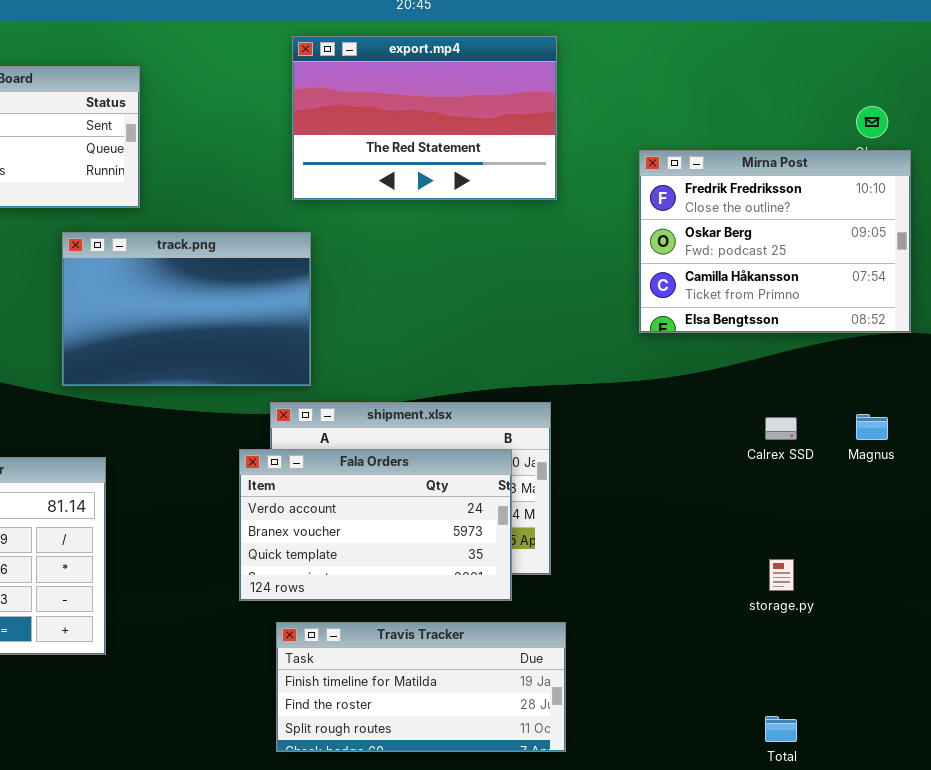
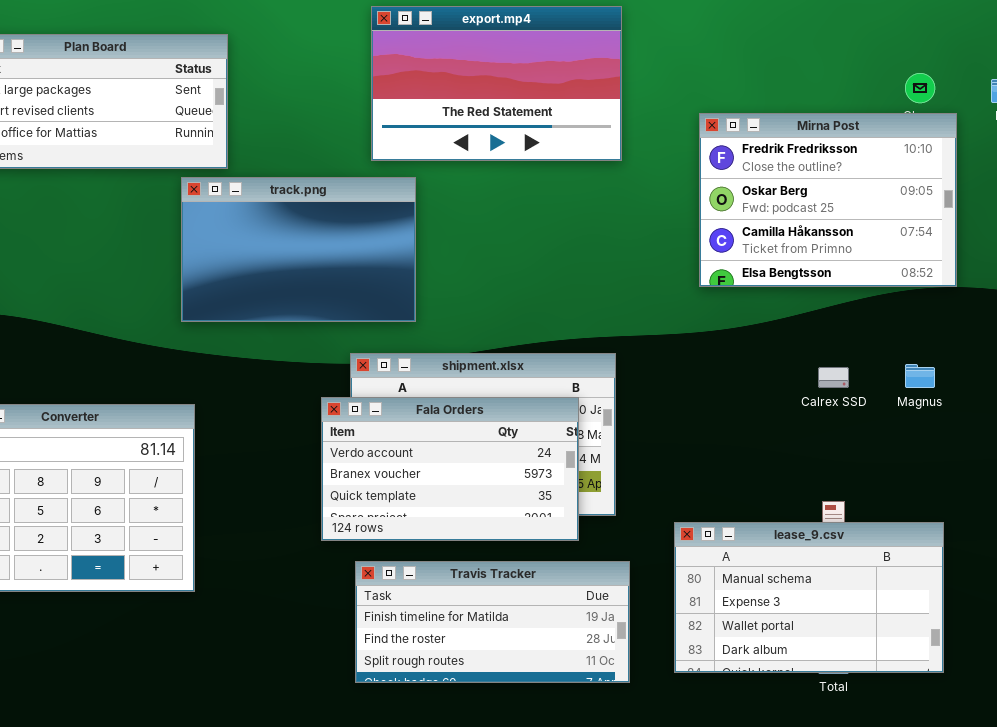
track.png: [62,232,311,386] -> [181,177,416,322], moved
lease_9.csv: none -> [674,522,944,673], opened

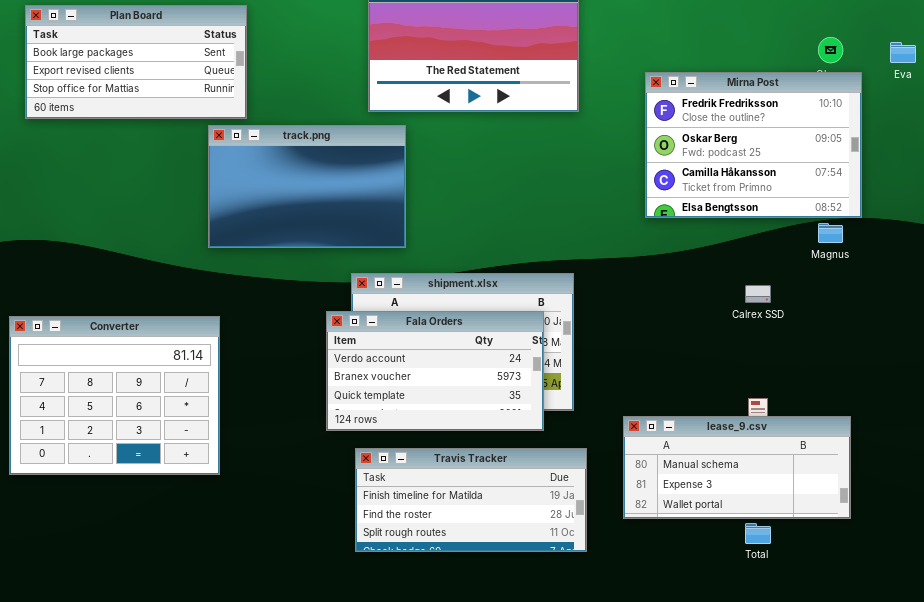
Magnus: [905,364,935,388] -> [818,223,843,243], moved
lease_9.csv: [674,522,944,673] -> [623,416,851,519], resized

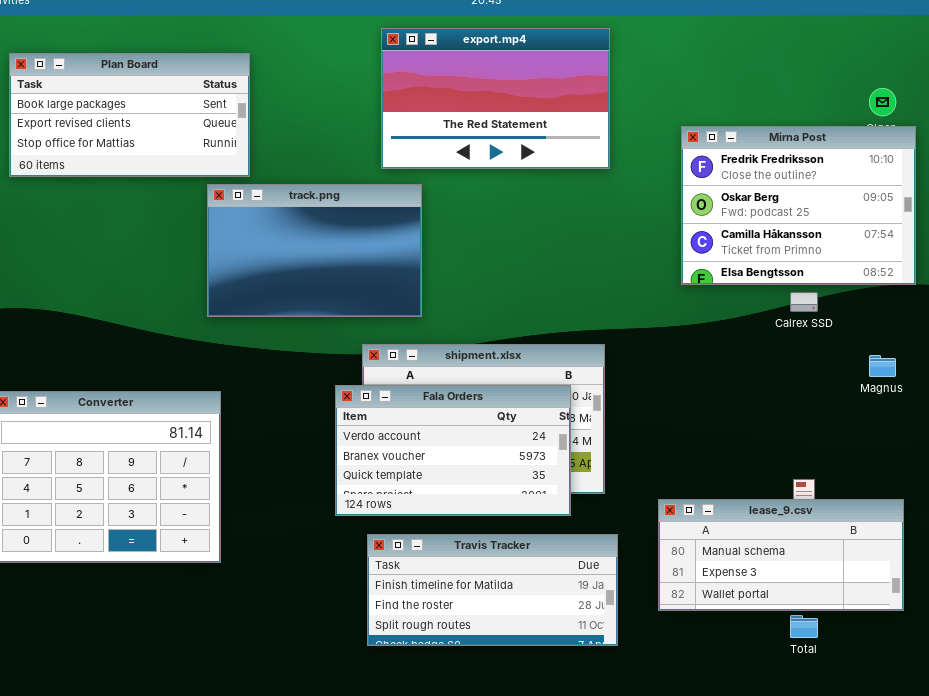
Magnus: [818,223,843,243] -> [869,355,896,377], moved
Calrex SSD: [745,285,771,303] -> [790,292,818,312], moved

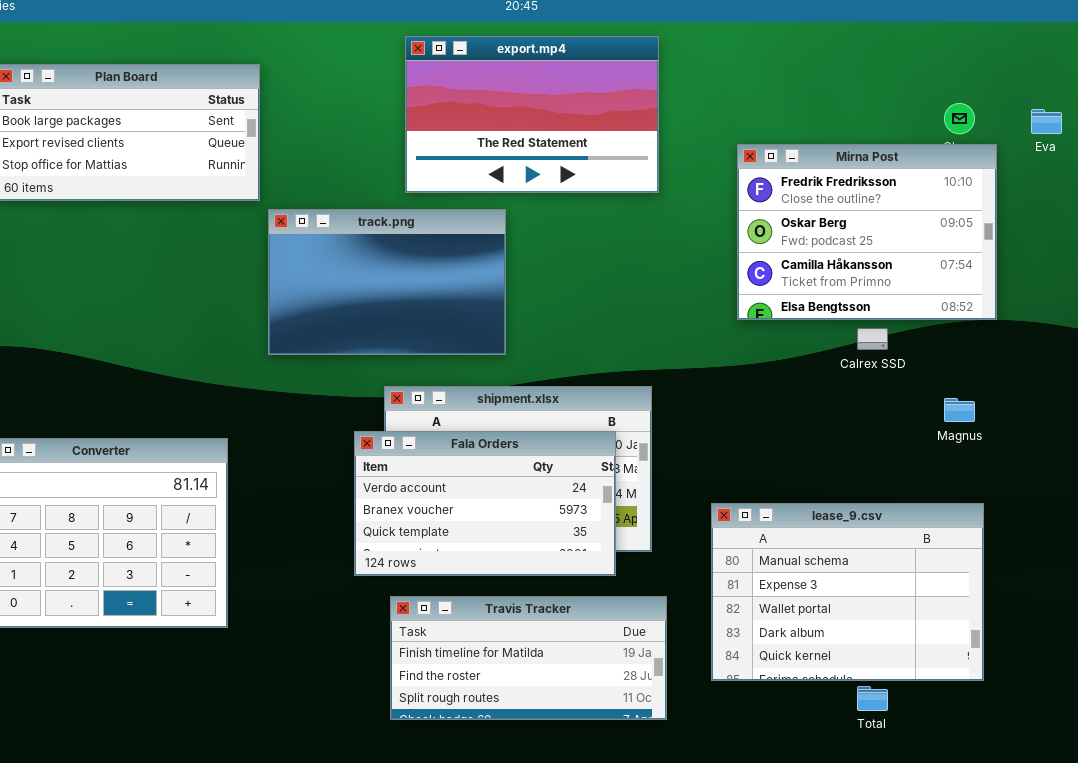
track.png: [207,184,422,317] -> [268,209,506,355], moved
lease_9.csv: [658,499,904,611] -> [711,503,984,681], resized

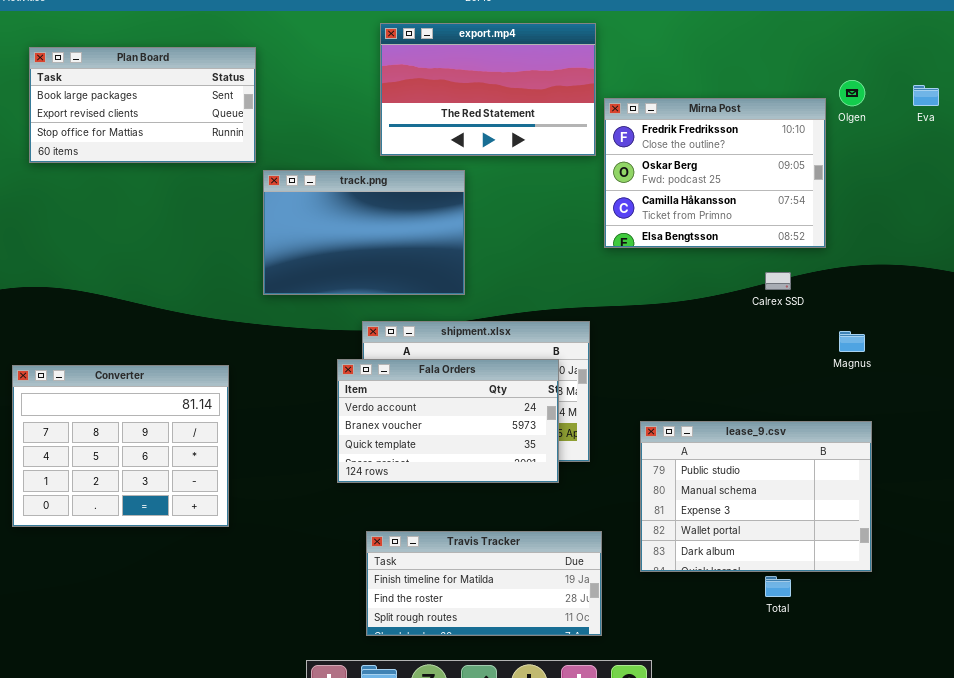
Mirna Post: [737,144,997,320] -> [604,98,826,248], moved
lease_9.csv: [711,503,984,681] -> [640,421,872,572], scrolled up 1 row
Travis Tracker: [390,596,667,720] -> [366,531,602,636], moved

